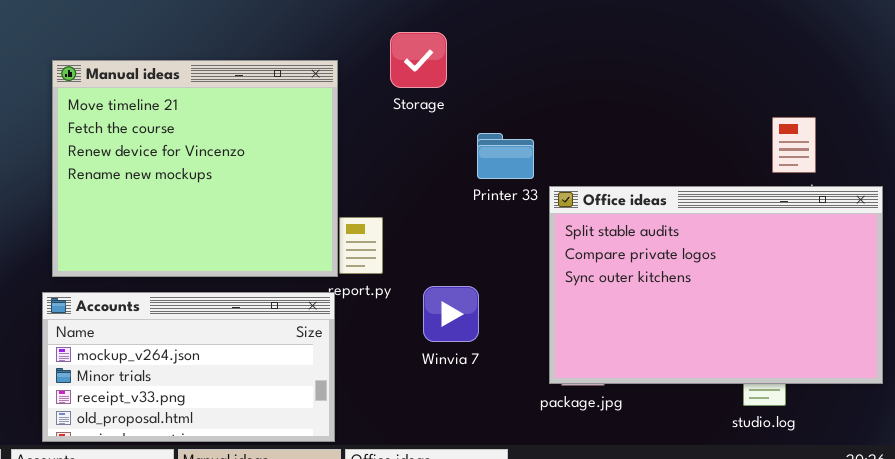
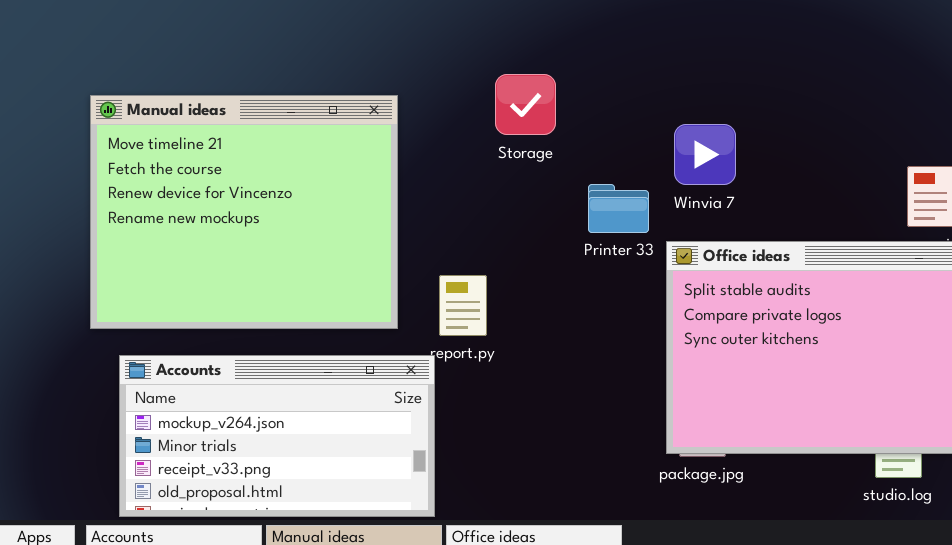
Manual ideas: [52,60,338,277] -> [90,95,398,329], moved
Winvia 7: [423,286,479,342] -> [674,124,736,185], moved

